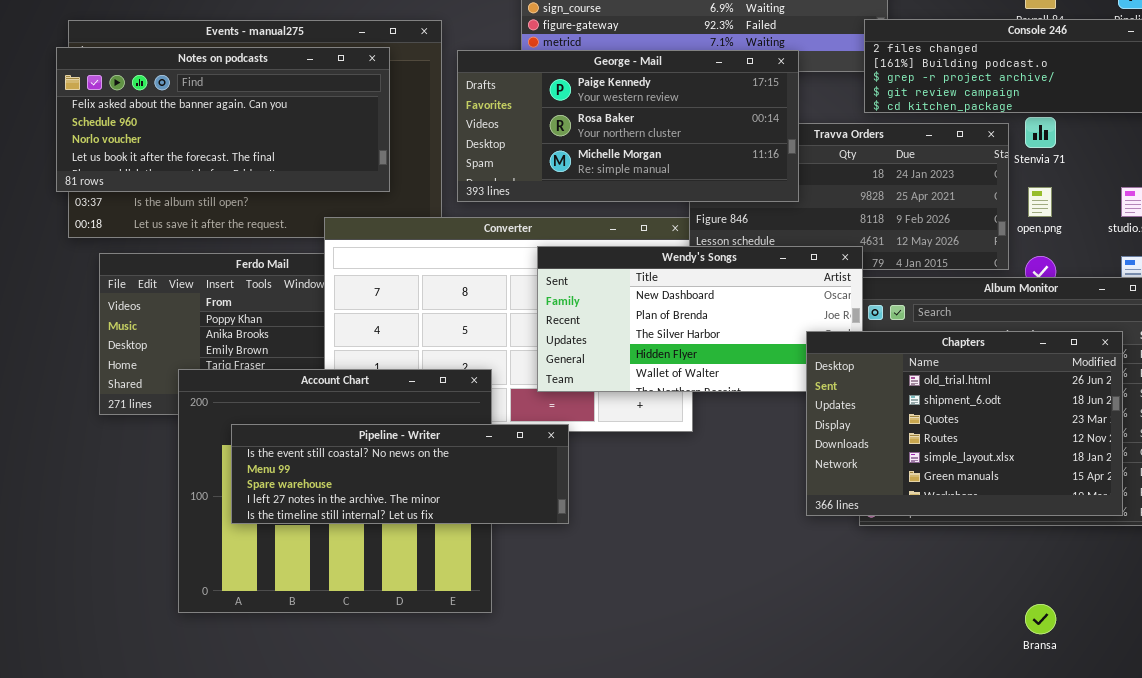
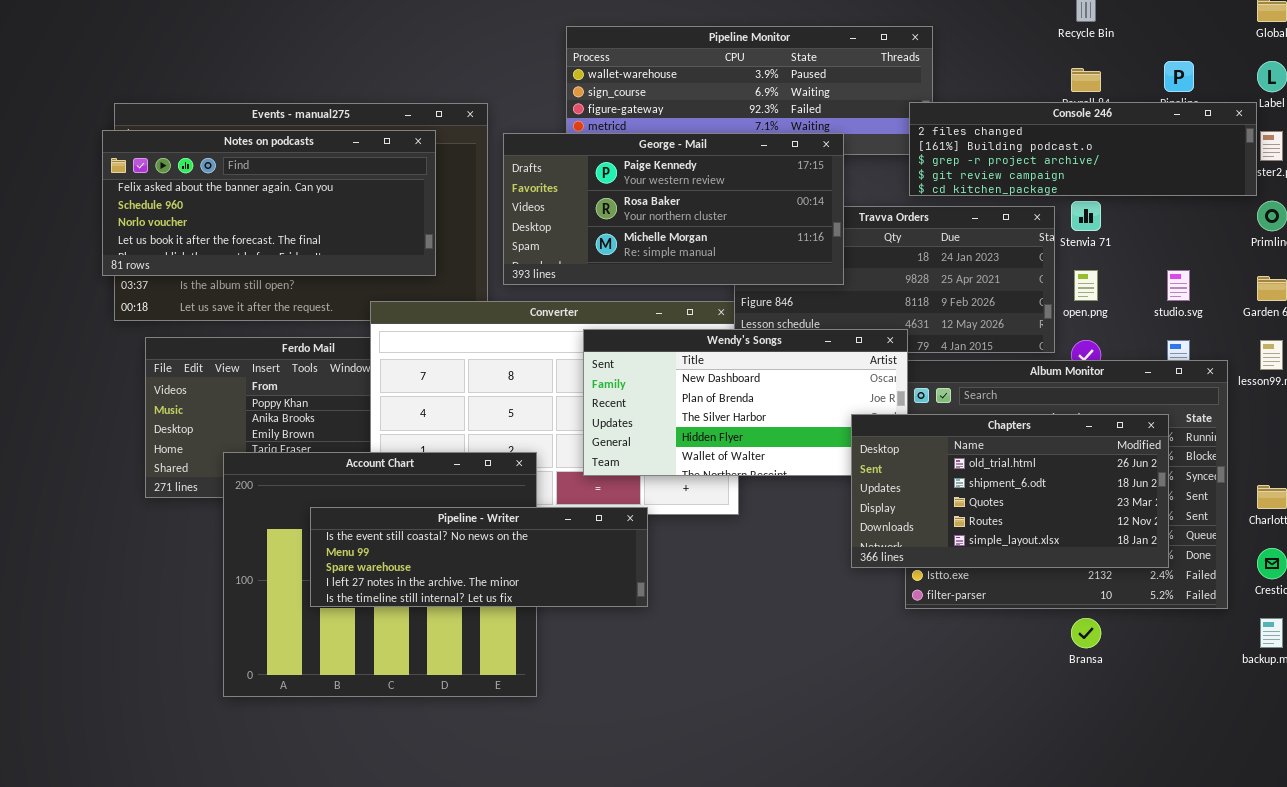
Chapters: [806,331,1123,516] -> [851,414,1169,568], resized
Pipeline - Writer: [231,424,569,524] -> [310,507,648,607], moved
Bransa: [1025,604,1056,634] -> [1071,618,1101,648], moved

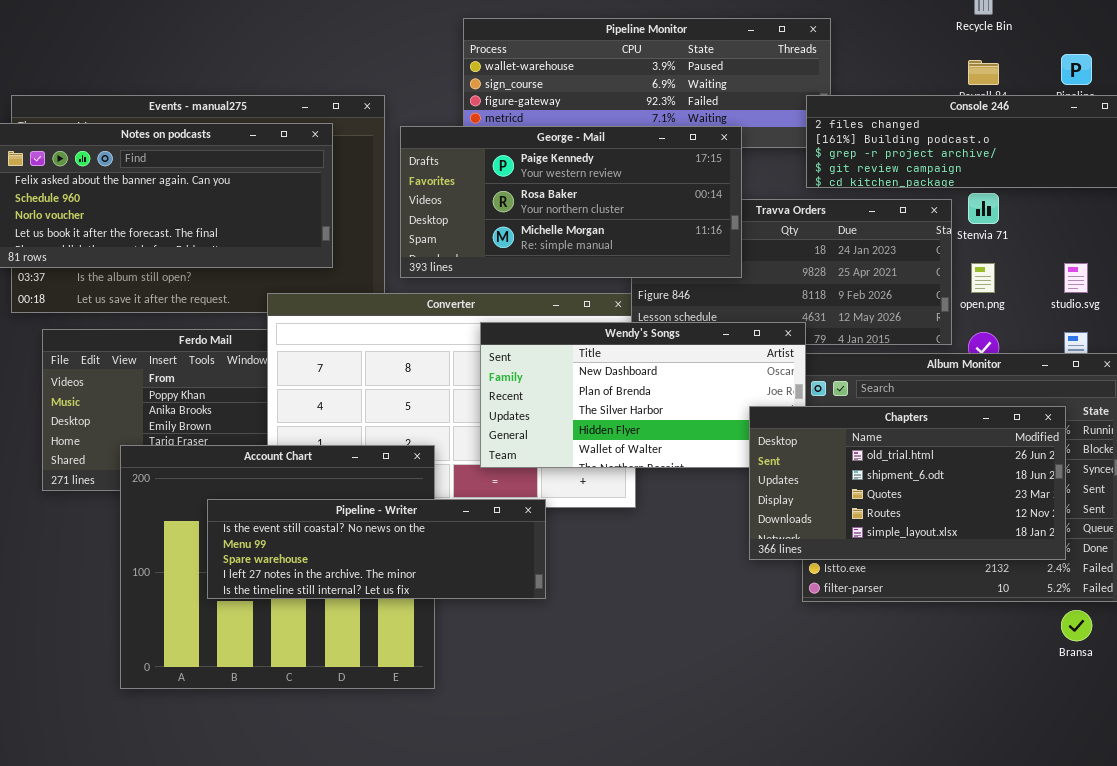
Bransa: [1071,618,1101,648] -> [1061,610,1092,641], moved

